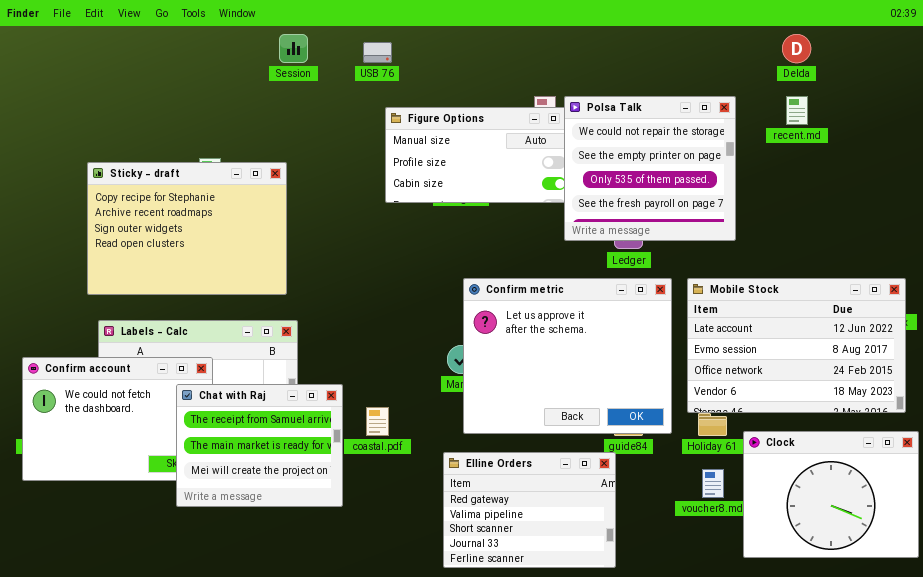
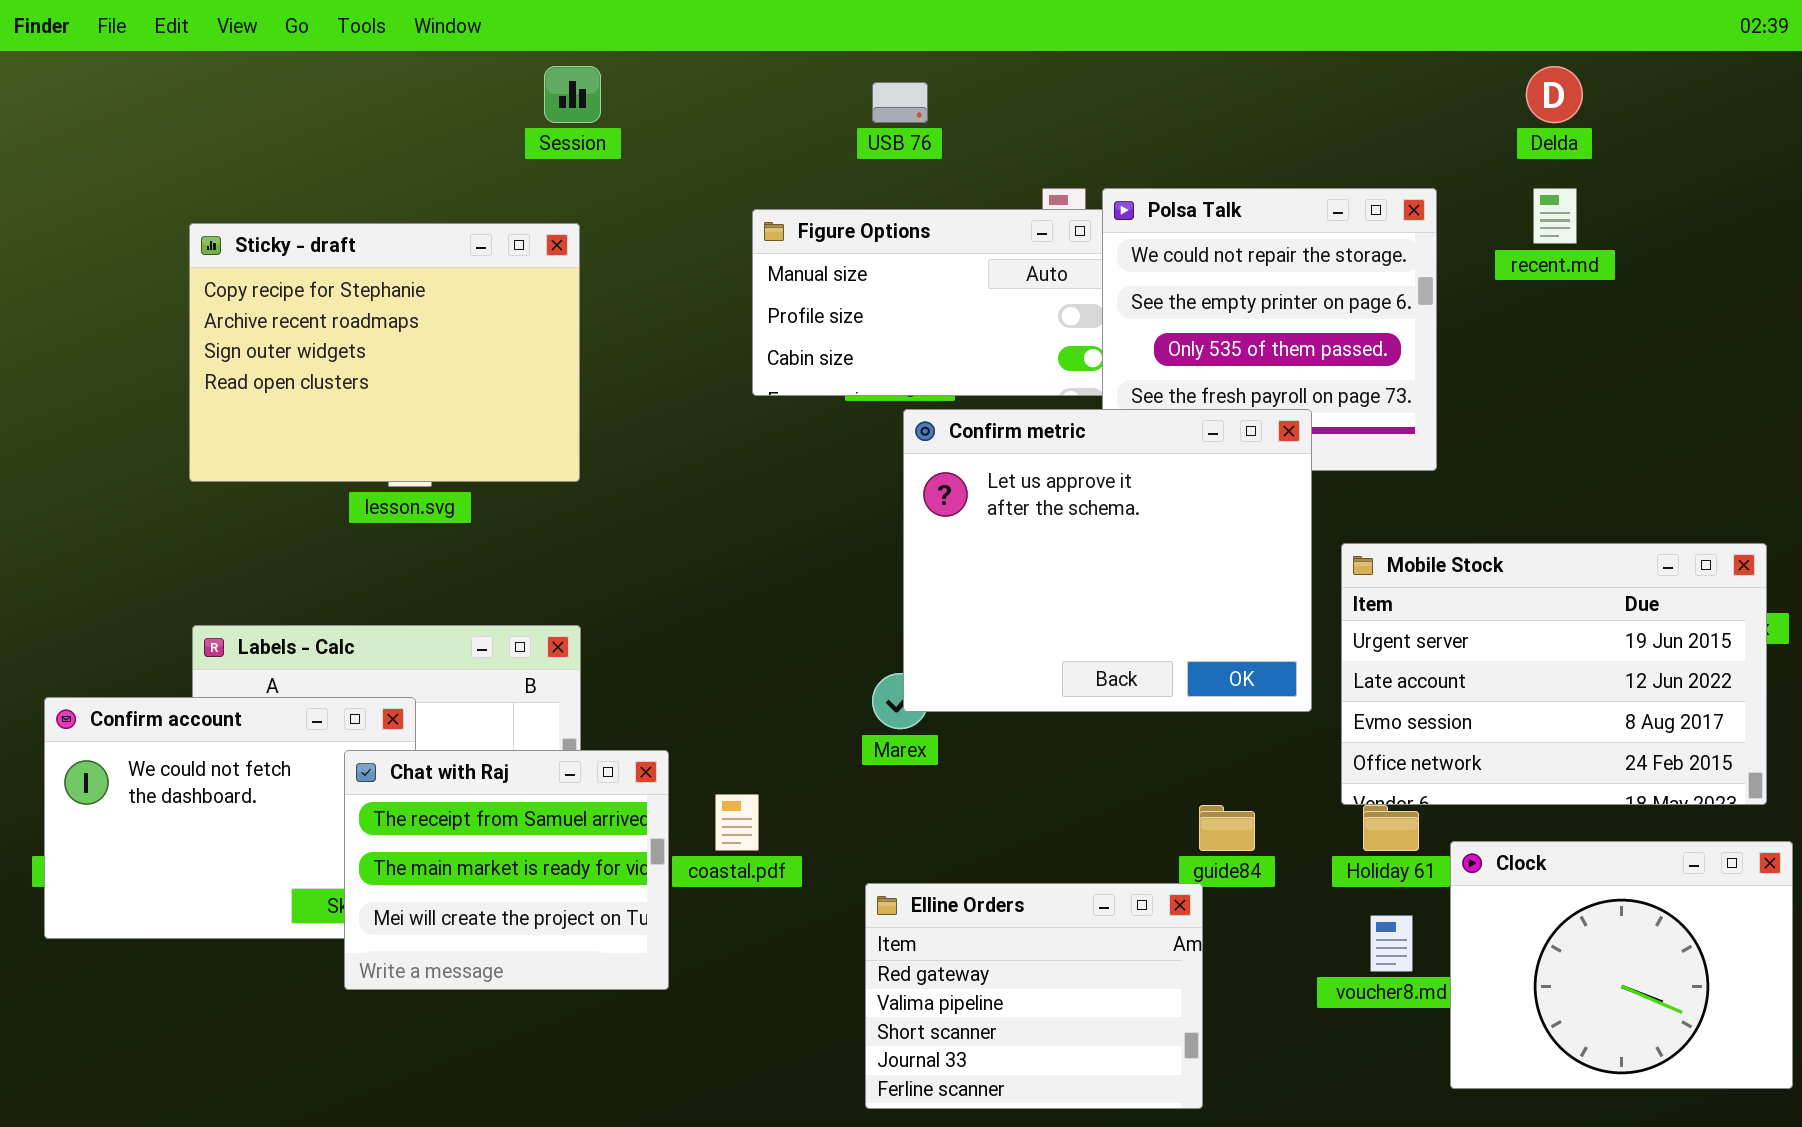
USB 76: [363,42,392,63] -> [872,82,928,123], moved
Sticky - draft: [87,162,287,295] -> [189,223,580,482], moved
Confirm metric: [463,278,672,434] -> [903,409,1312,712], moved
Mobile Stock: [687,278,906,413] -> [1341,543,1767,805], scrolled up 1 row

